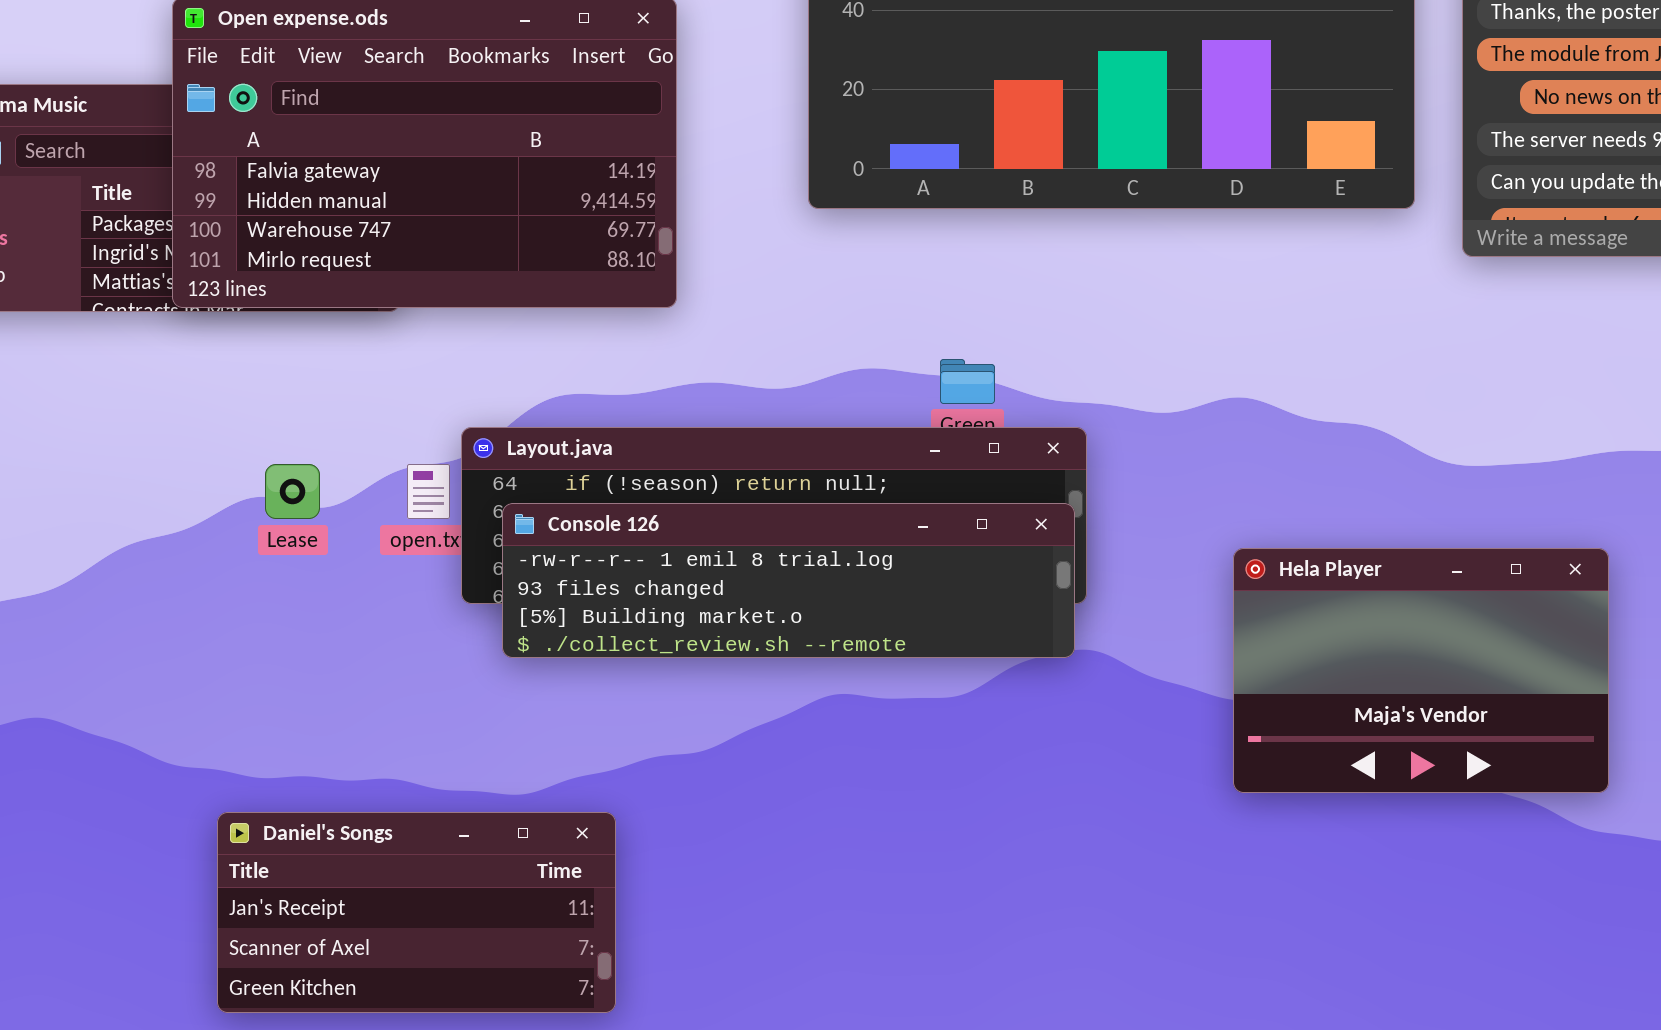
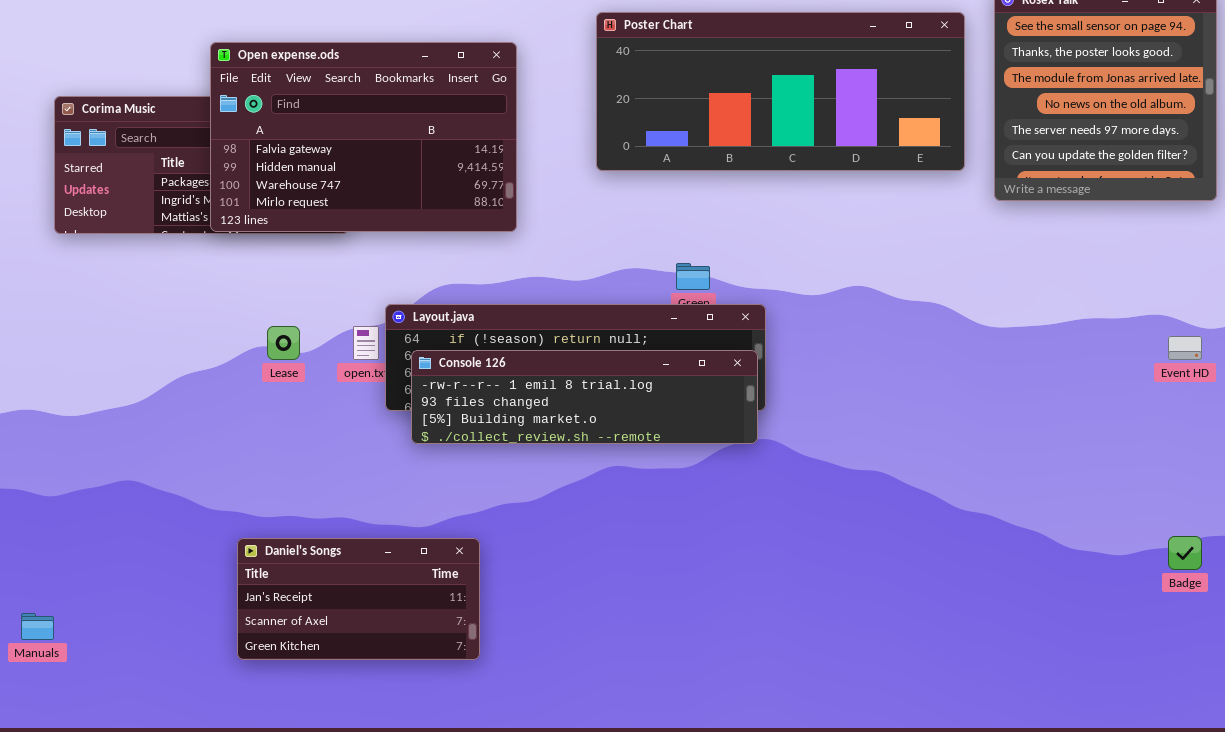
Hela Player: [1233,548,1609,793] -> none, closed

